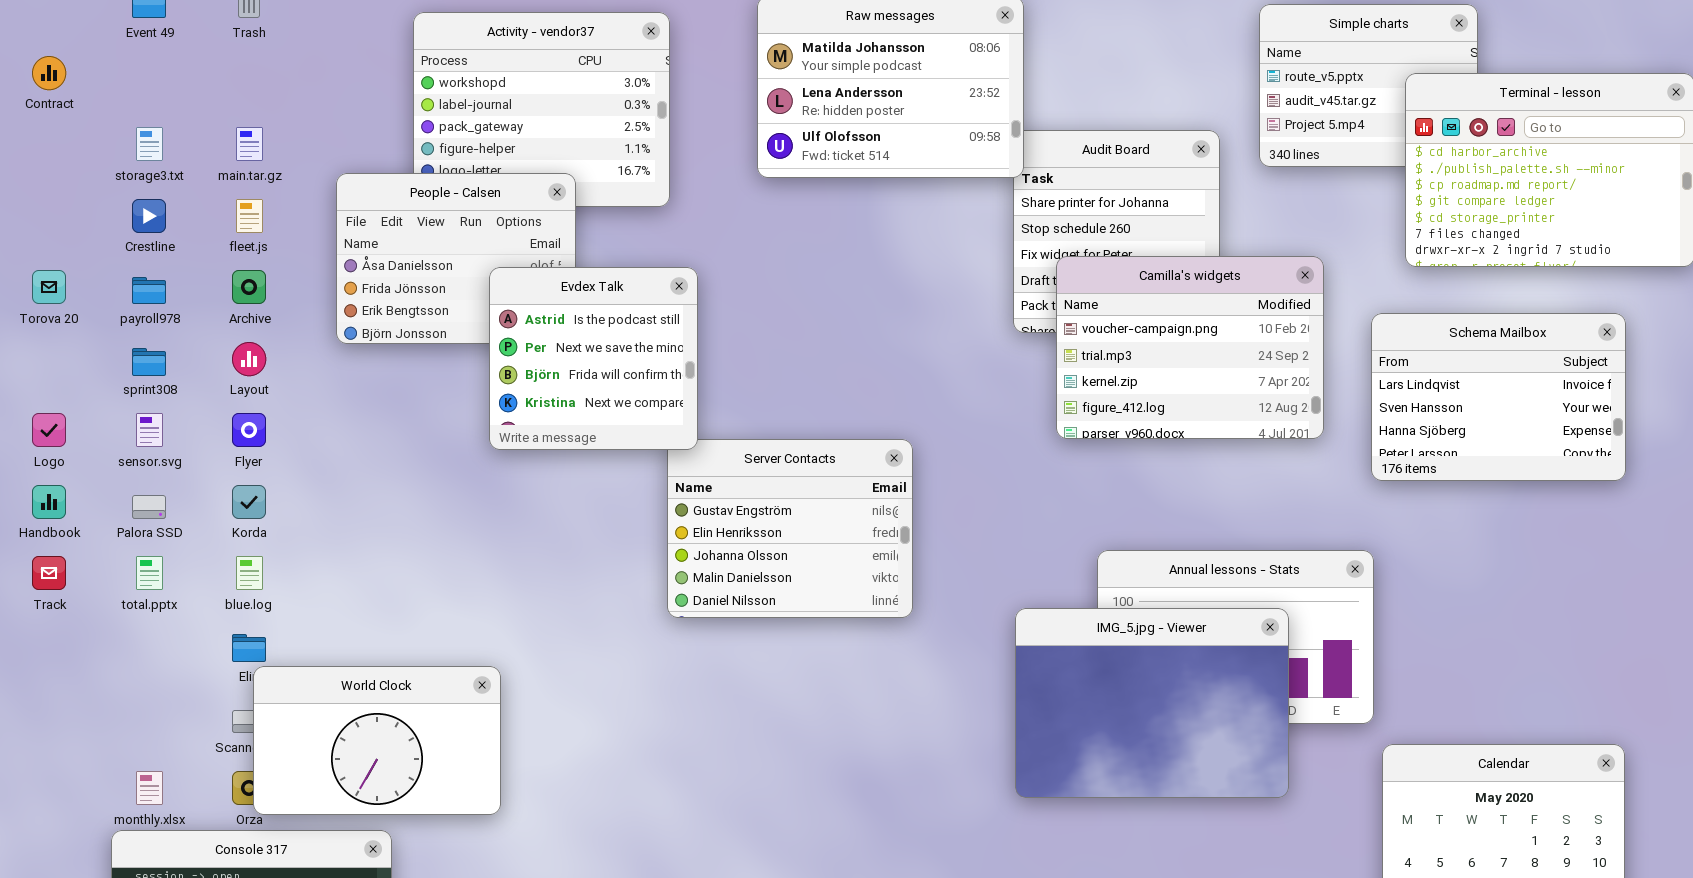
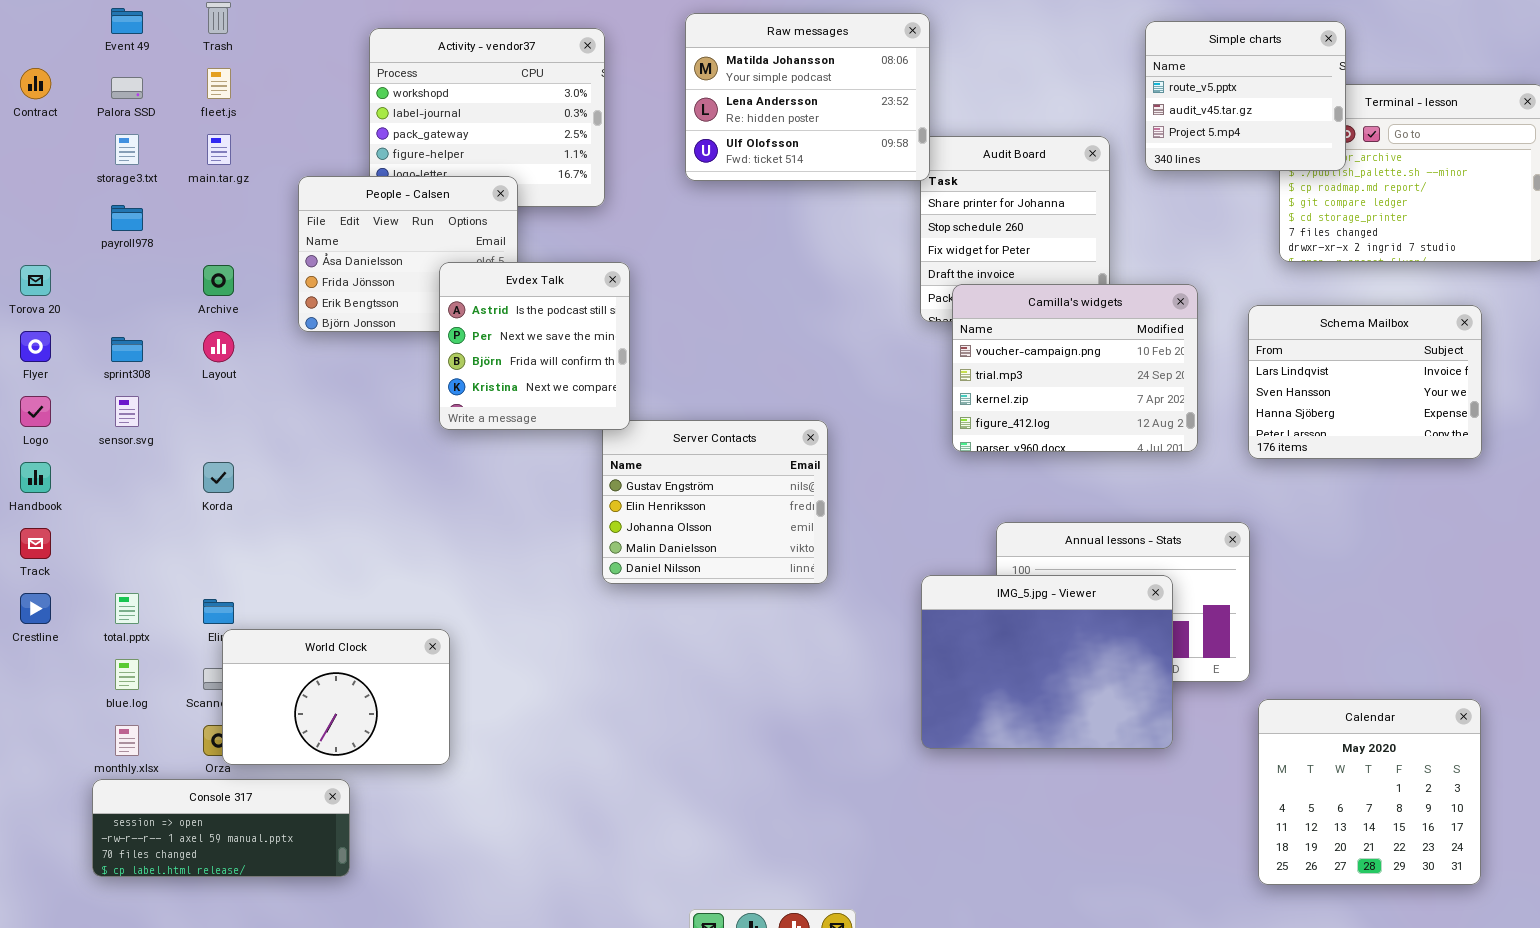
Simple charts: [1259,4,1478,167] -> [1145,21,1346,171], raised
Crestline: [132,199,166,233] -> [20,593,51,624], moved
fleet.js: [236,199,263,233] -> [207,68,231,99], moved
Camilla's widgets: [1056,256,1324,439] -> [952,284,1198,452], moved
payroll978: [132,277,166,304] -> [111,205,143,231], moved
Flyer: [232,413,266,447] -> [20,331,51,362], moved
Palora SSD: [132,495,166,519] -> [111,77,143,99], moved
total.pptx: [136,556,163,590] -> [115,593,139,624], moved
blue.log: [236,556,263,590] -> [115,659,139,690], moved

